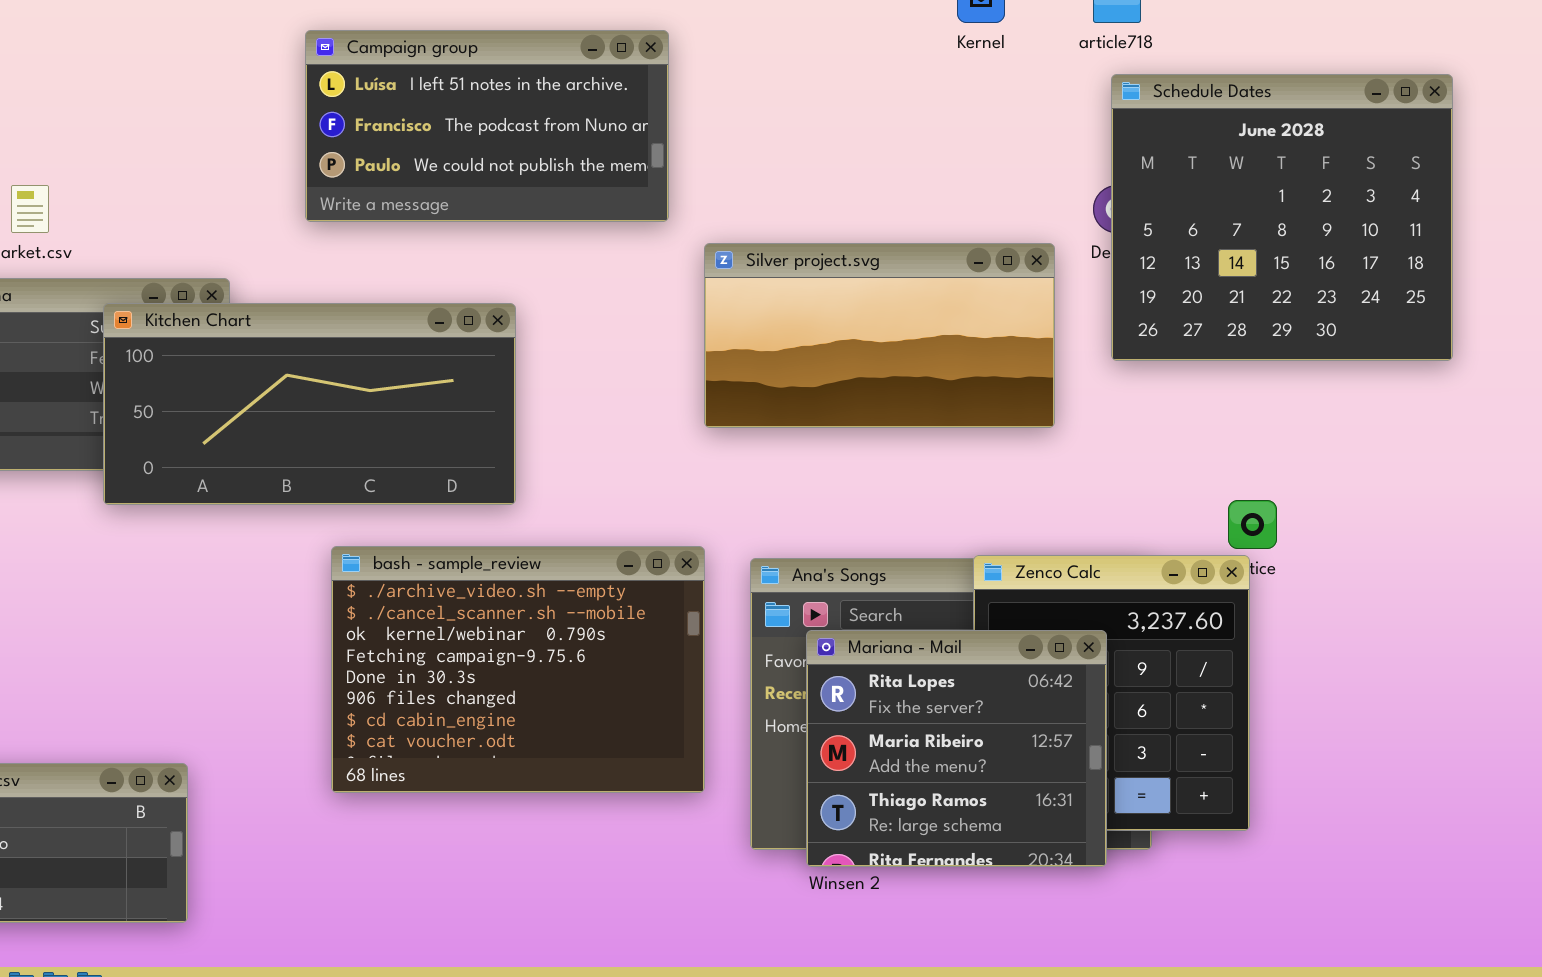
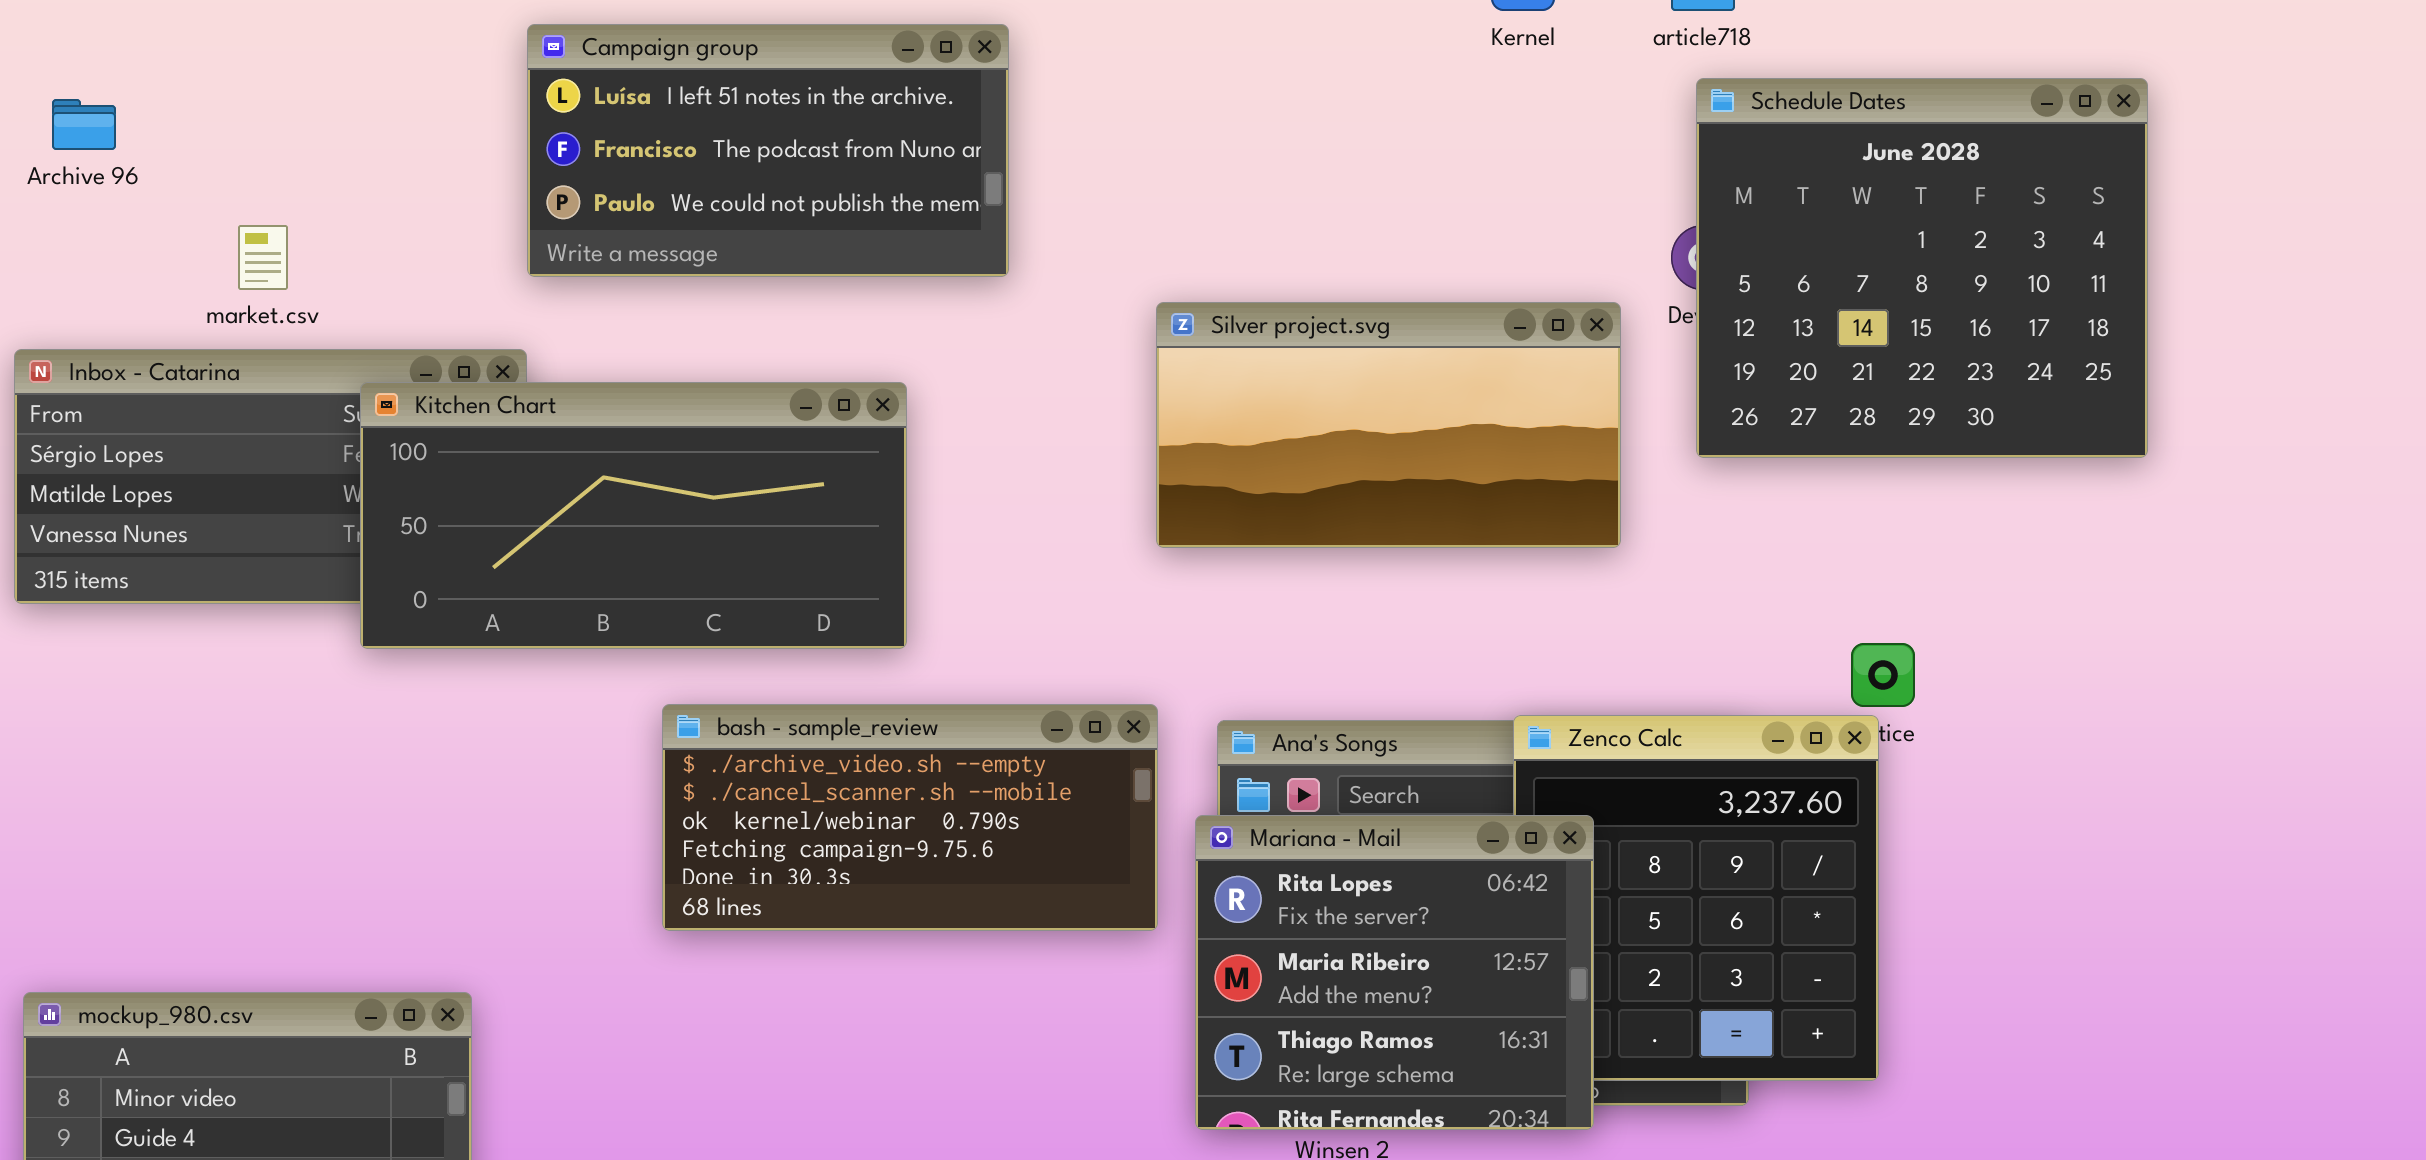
Campaign group: [305,30,669,222] -> [527,24,1009,277], moved
bash - sample_review: [331,546,705,793] -> [662,704,1158,931], resized
Mariana - Mail: [806,630,1107,867] -> [1195,815,1594,1130], moved

